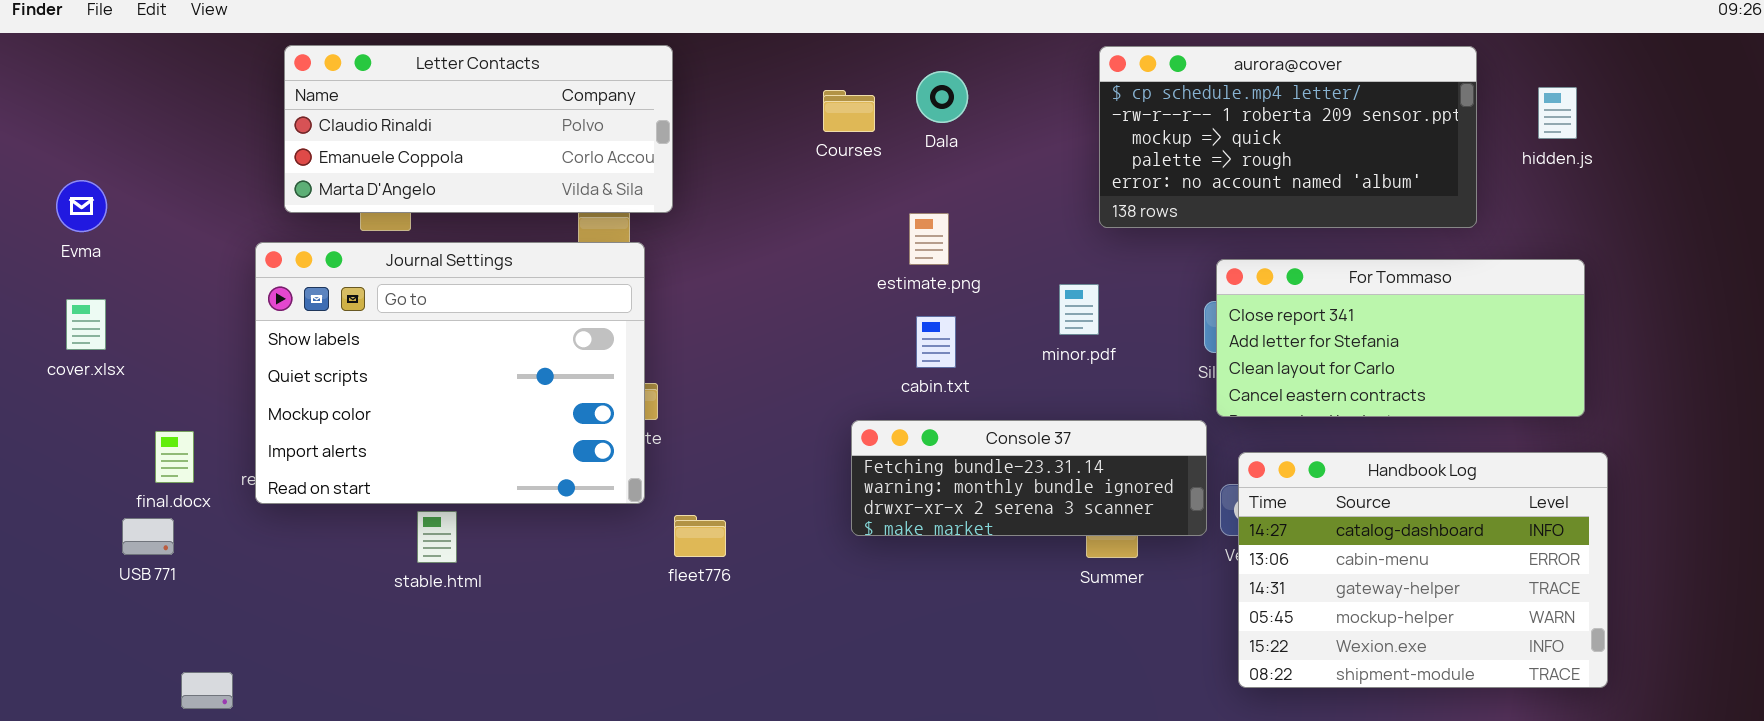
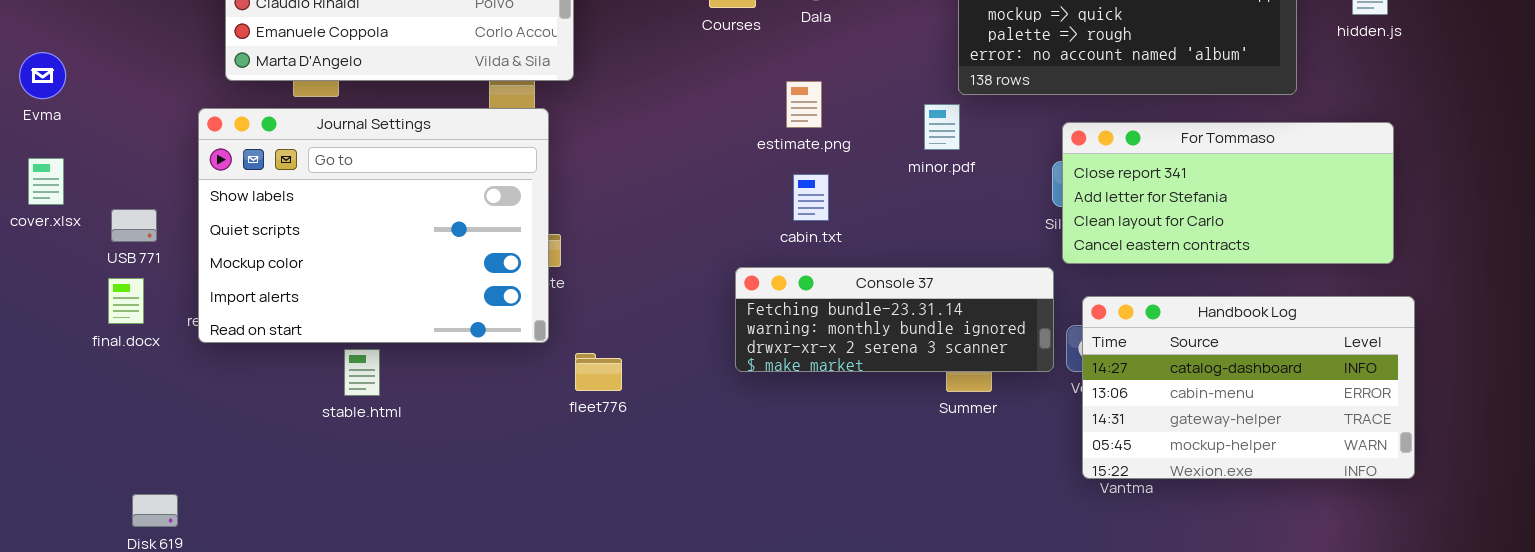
minor.pdf: [1059,284,1099,335] -> [924,104,960,150], moved
Handbook Log: [1238,452,1608,688] -> [1082,296,1415,479], resized
USB 771: [122,518,174,555] -> [111,209,157,242], moved

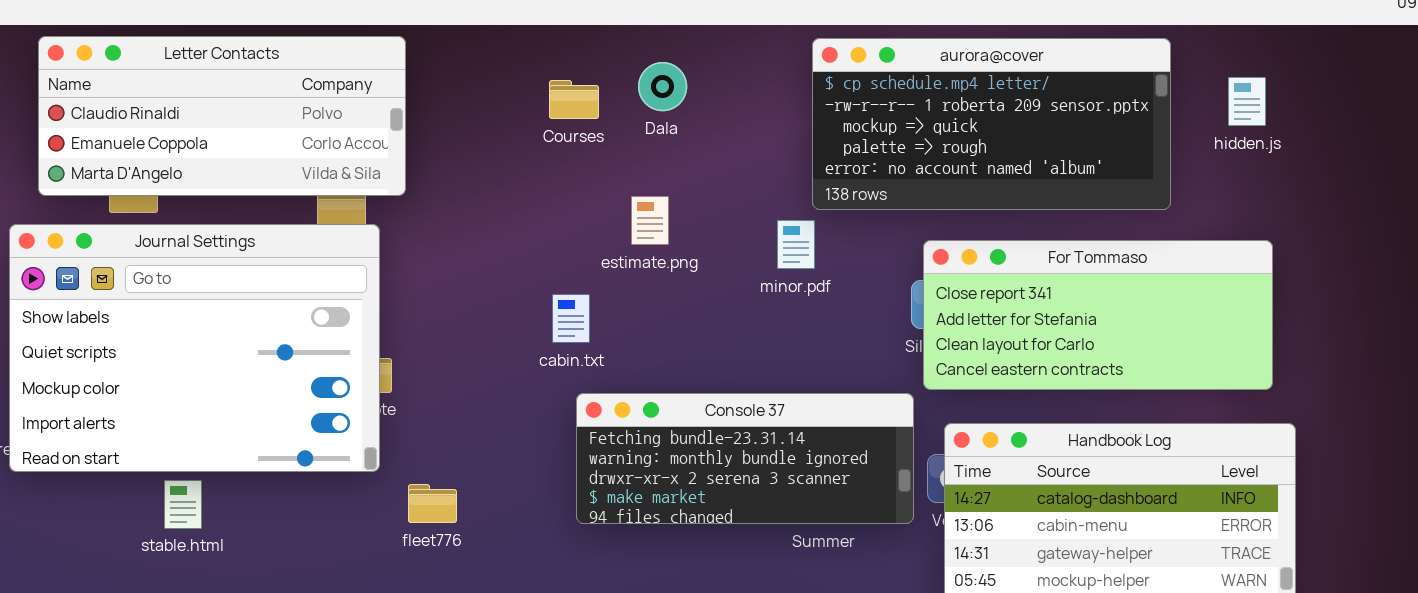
cabin.txt: [793,174,829,221] -> [552,294,590,343], moved
Console 37: [735,267,1054,372] -> [576,393,914,524], resized

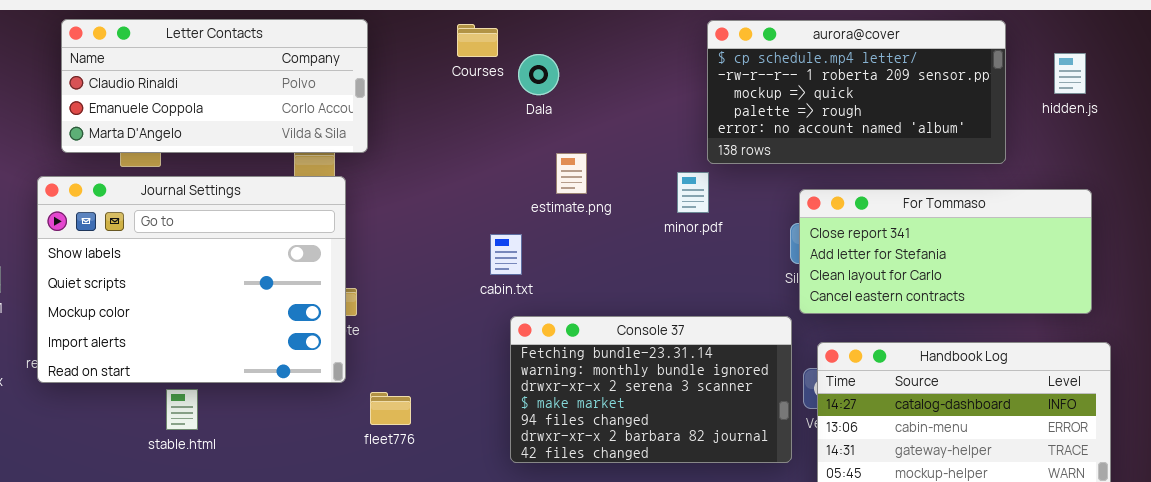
Dala: [638,62,687,111] -> [518,54,559,95], moved
Courses: [549,80,599,119] -> [457,24,498,57], moved
Console 37: [576,393,914,524] -> [510,316,792,463], resized

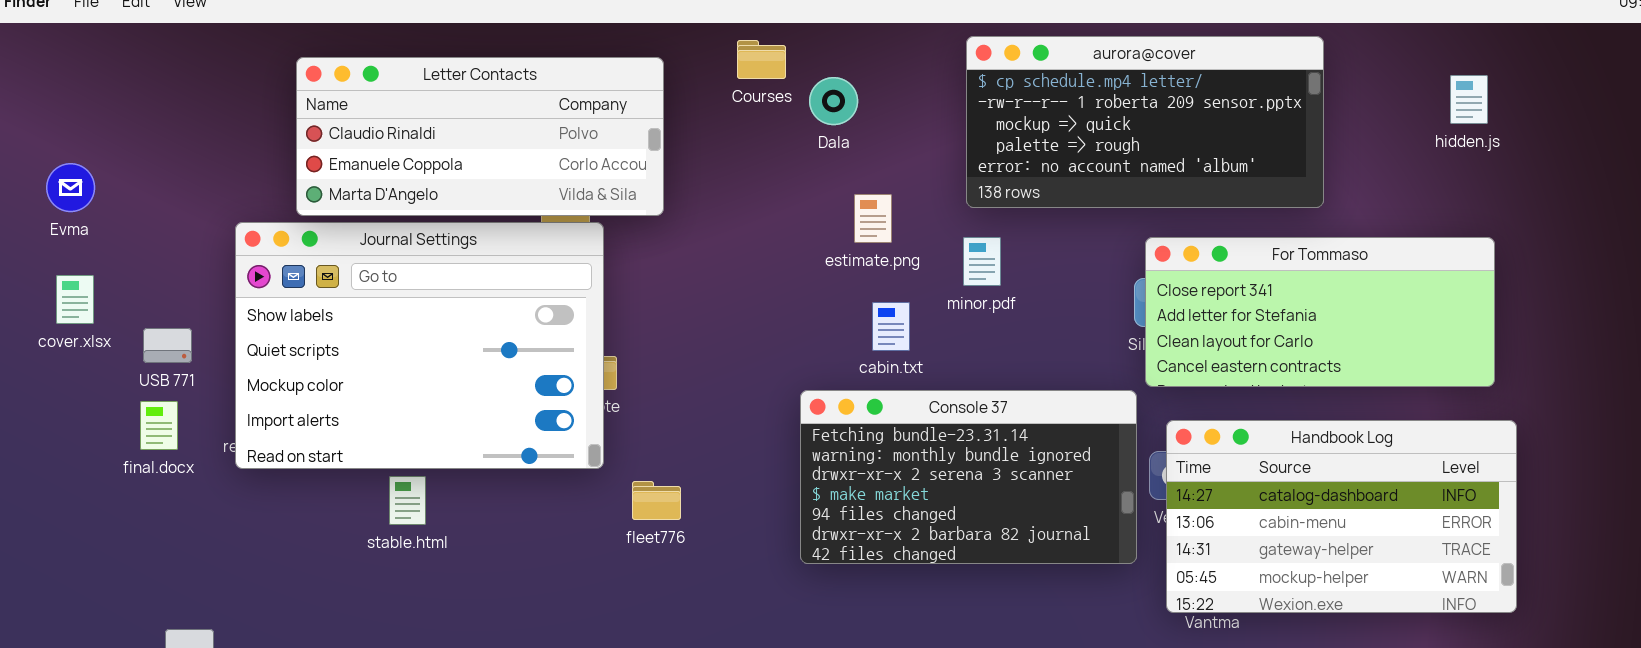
Letter Contacts: [61,19,368,153] -> [296,57,664,216], moved
aurora@cover: [707,20,1006,164] -> [966,36,1324,208], moved
minor.pdf: [677,172,709,213] -> [963,237,1001,286], moved
cabin.txt: [490,234,522,275] -> [872,302,910,351], moved

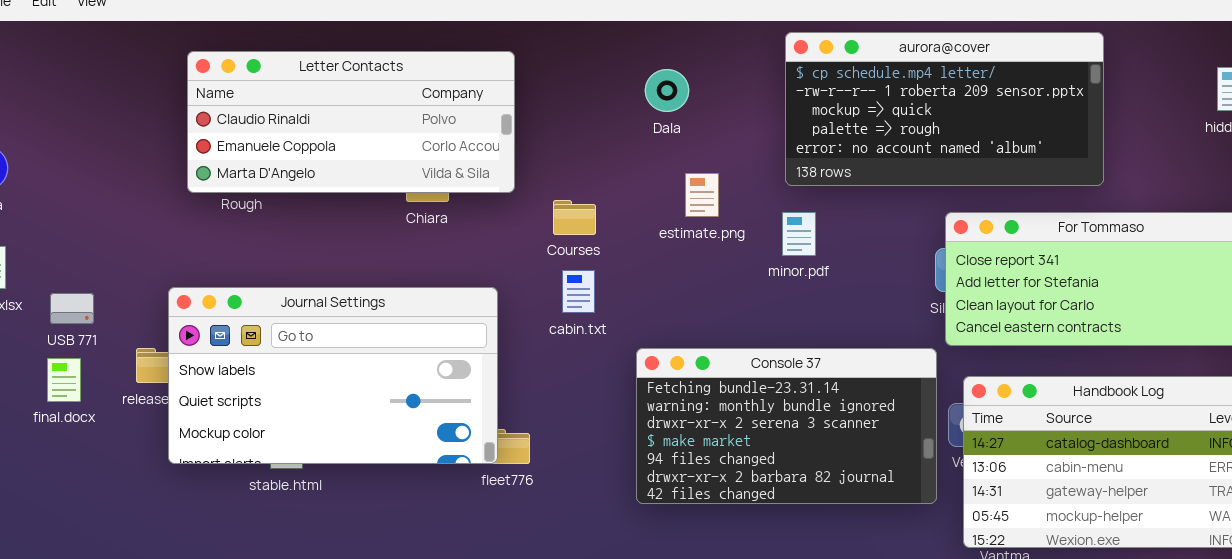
Courses: [737,40,786,79] -> [553,200,596,235], moved
Journal Settings: [235,222,604,469] -> [168,287,498,464], moved, resized
cabin.txt: [872,302,910,351] -> [562,270,595,313], moved

